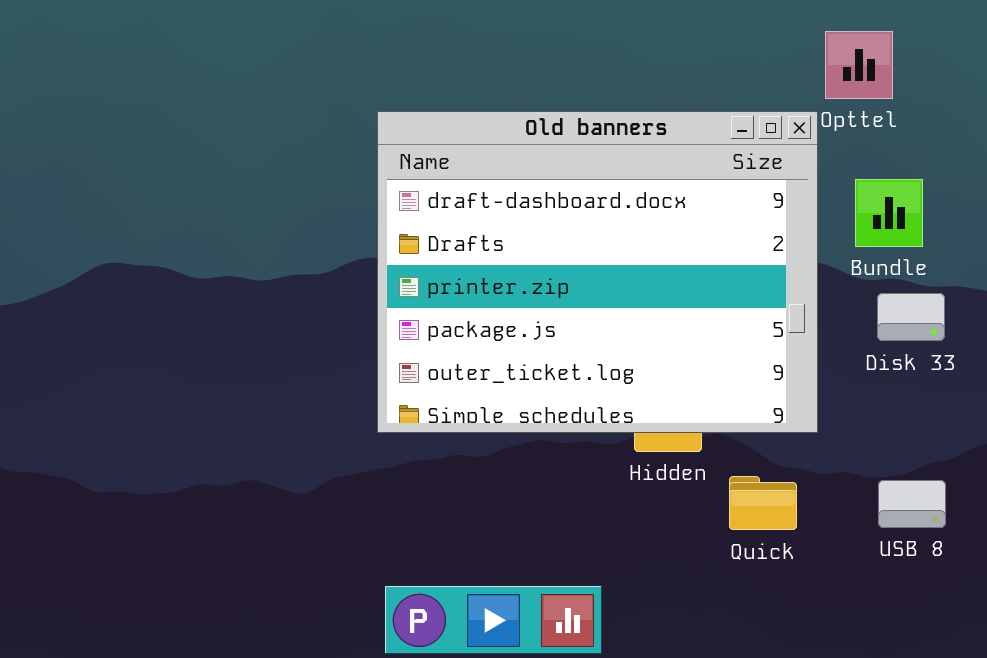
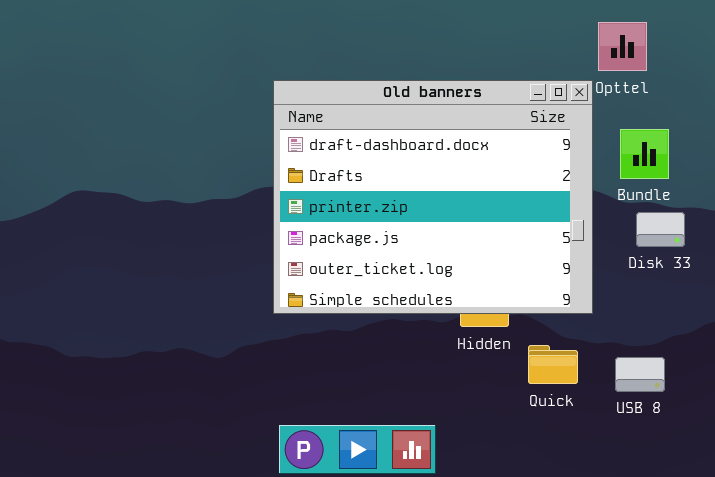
USB 8: [878,480,946,528] -> [615,357,665,392], moved

